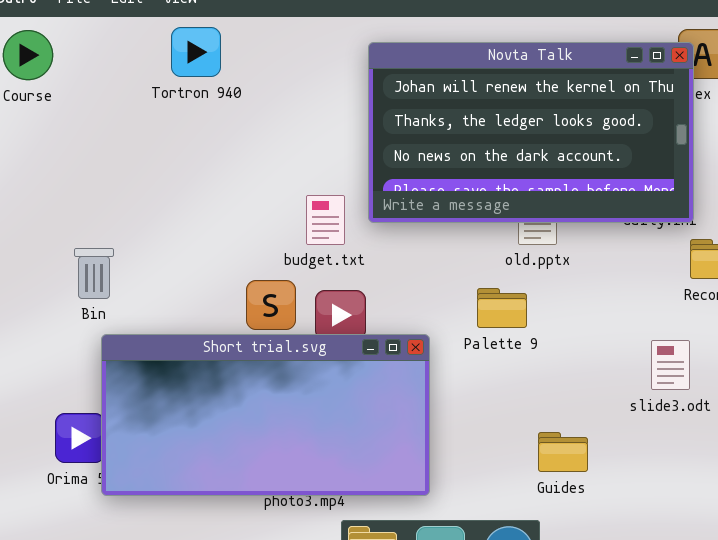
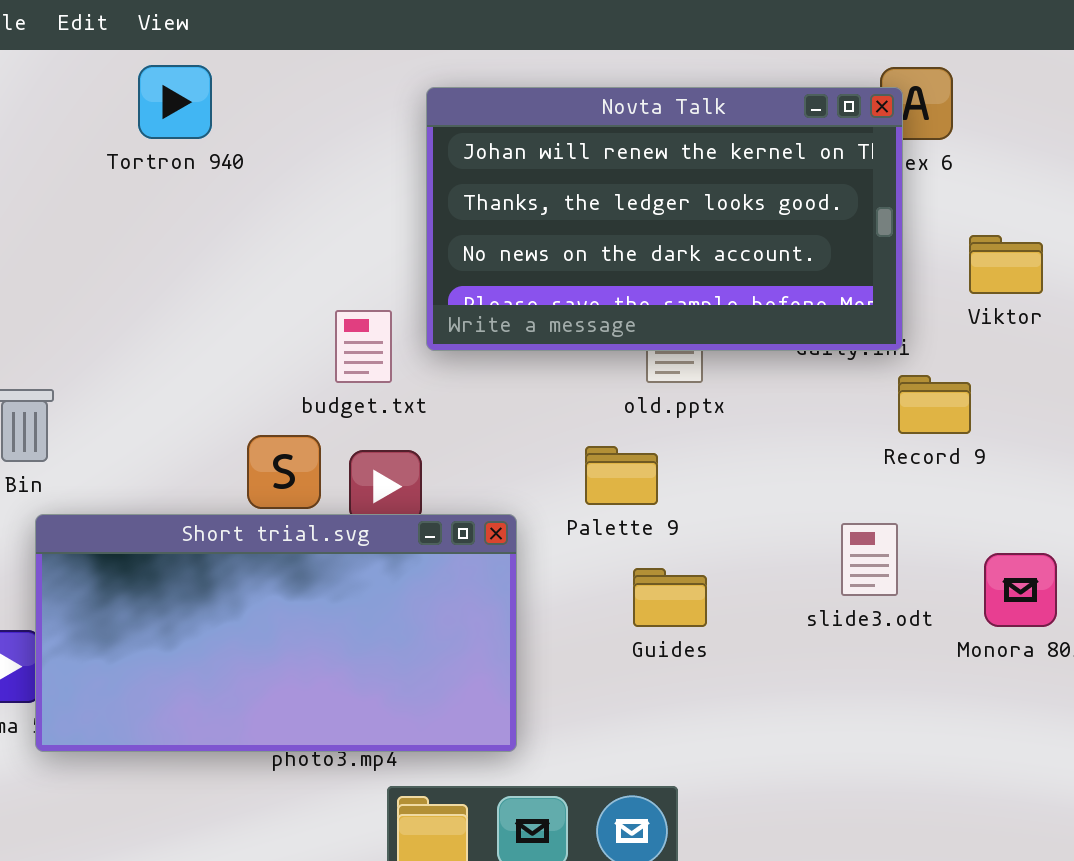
Guides: [538,432,588,472] -> [633,568,707,627], moved

